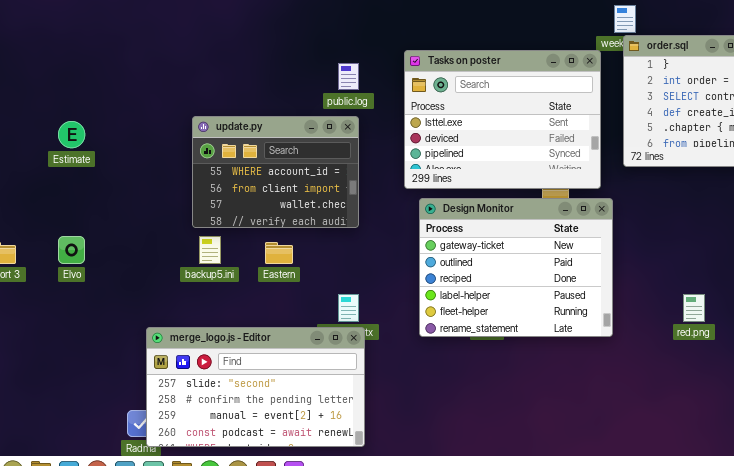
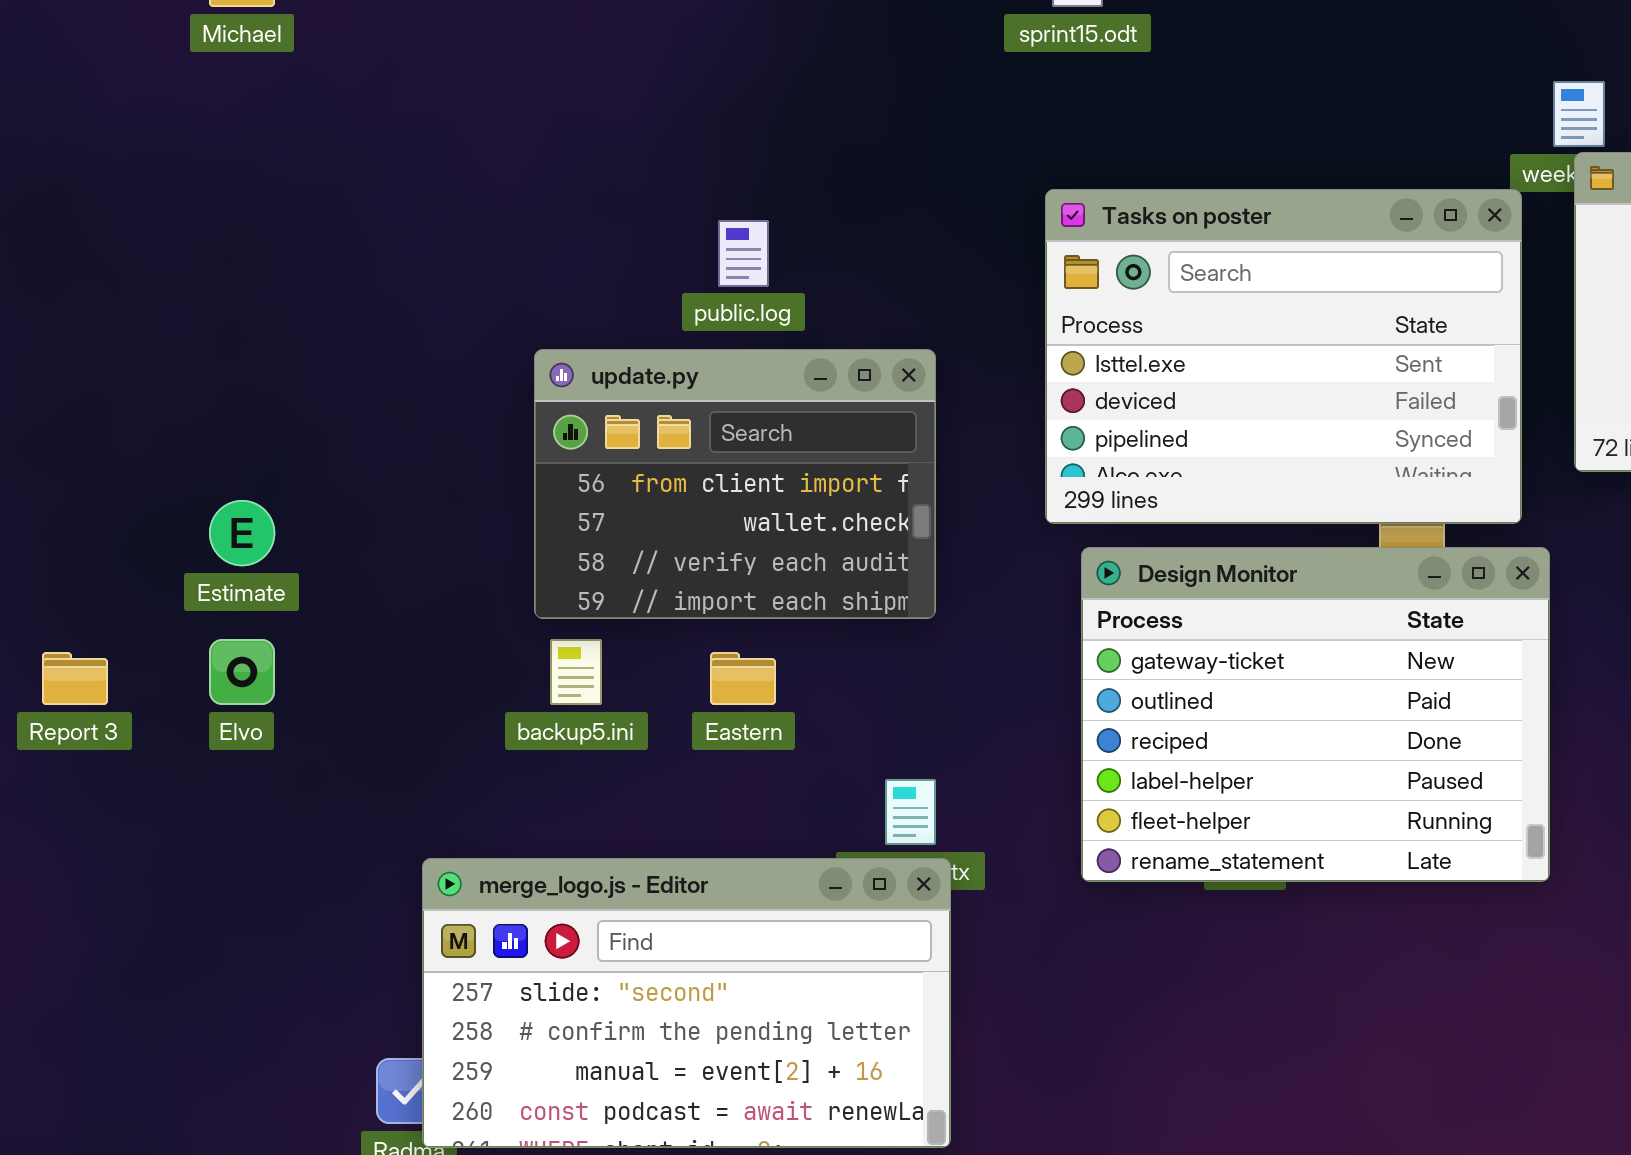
public.log: [338,63,359,90] -> [718,220,769,287], moved
update.py: [192,116,359,228] -> [534,349,936,619], scrolled down 1 row
Estimate: [58,121,85,148] -> [209,500,275,566], moved

